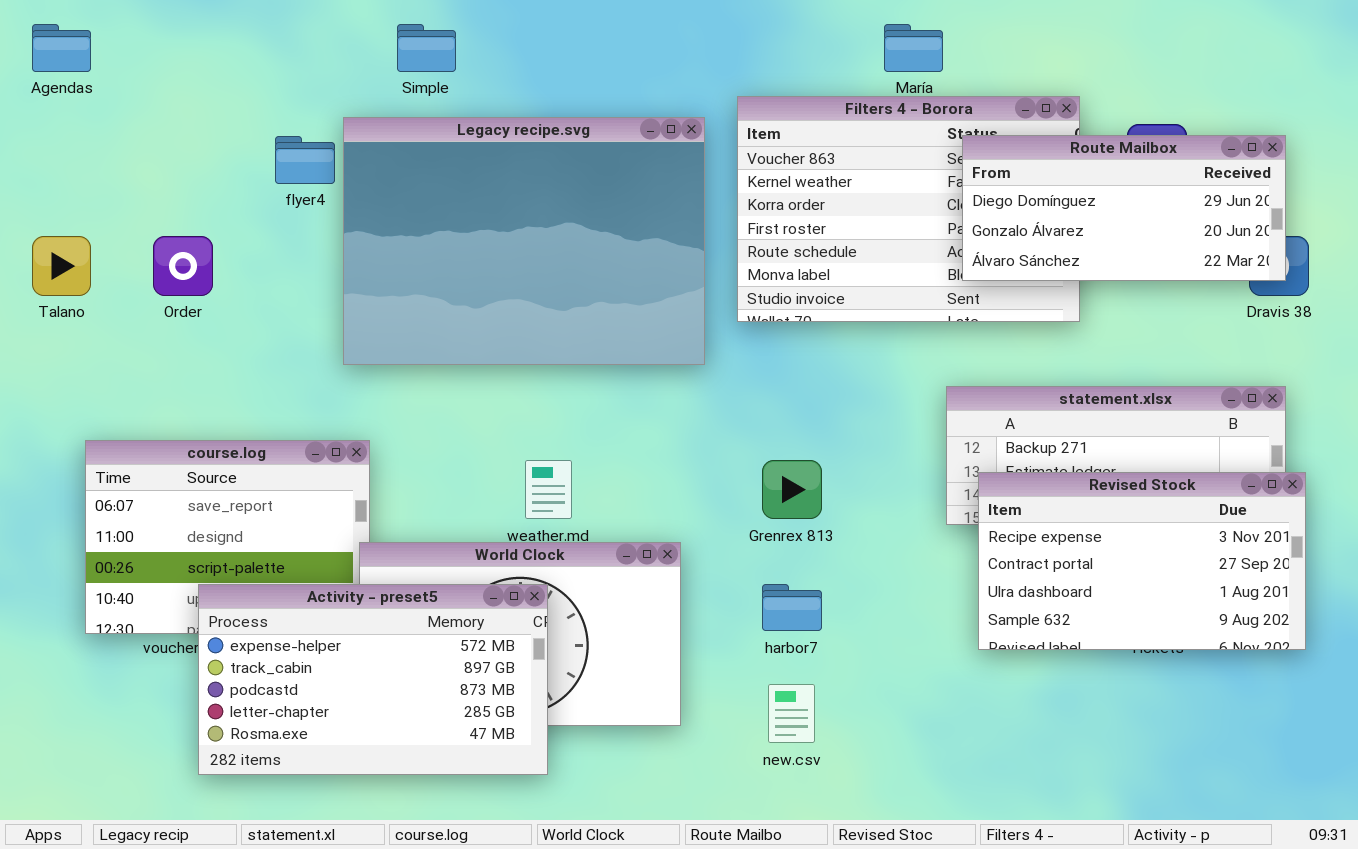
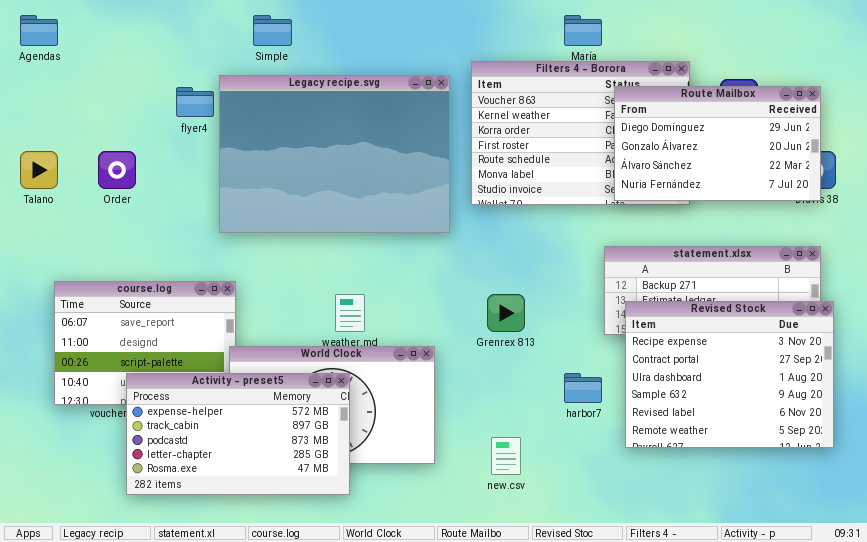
Route Mailbox: [962,135,1286,281] -> [614,86,821,201], resized
Revised Stock: [978,472,1306,650] -> [625,301,834,448], resized
harbor7: [762,584,822,631] -> [564,373,602,403], moved

